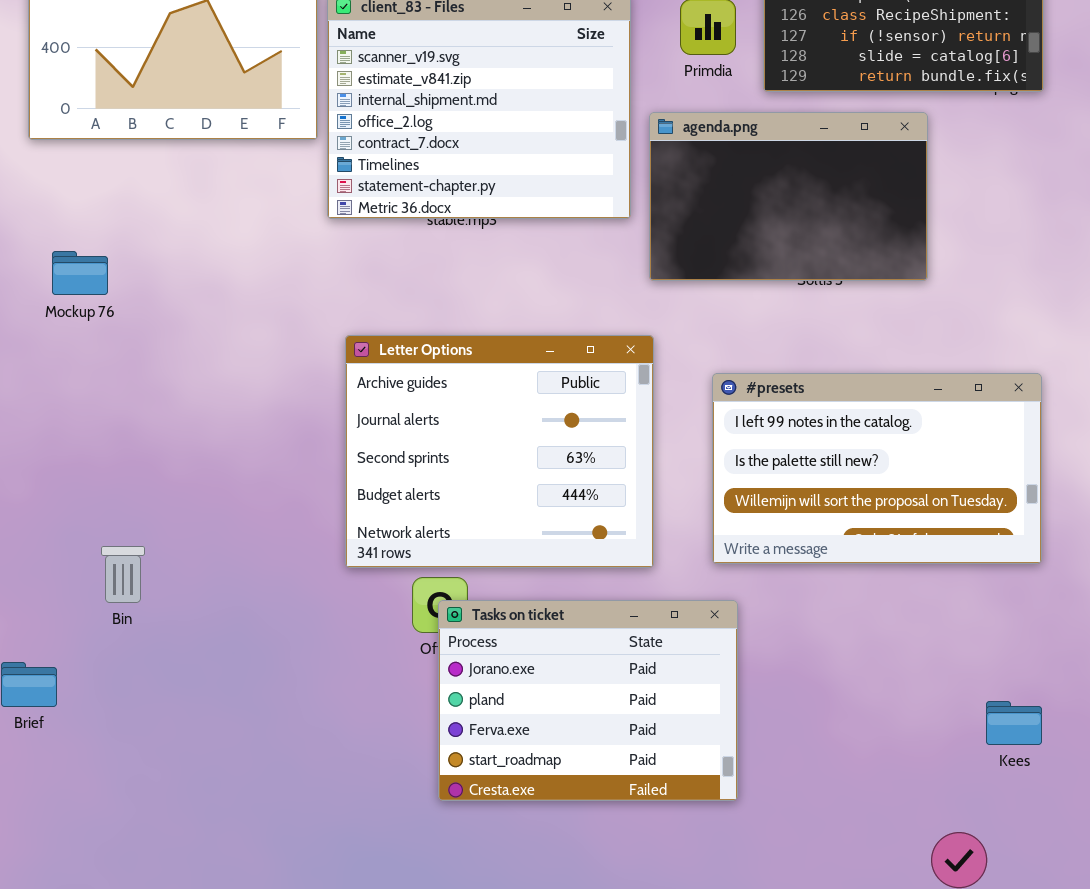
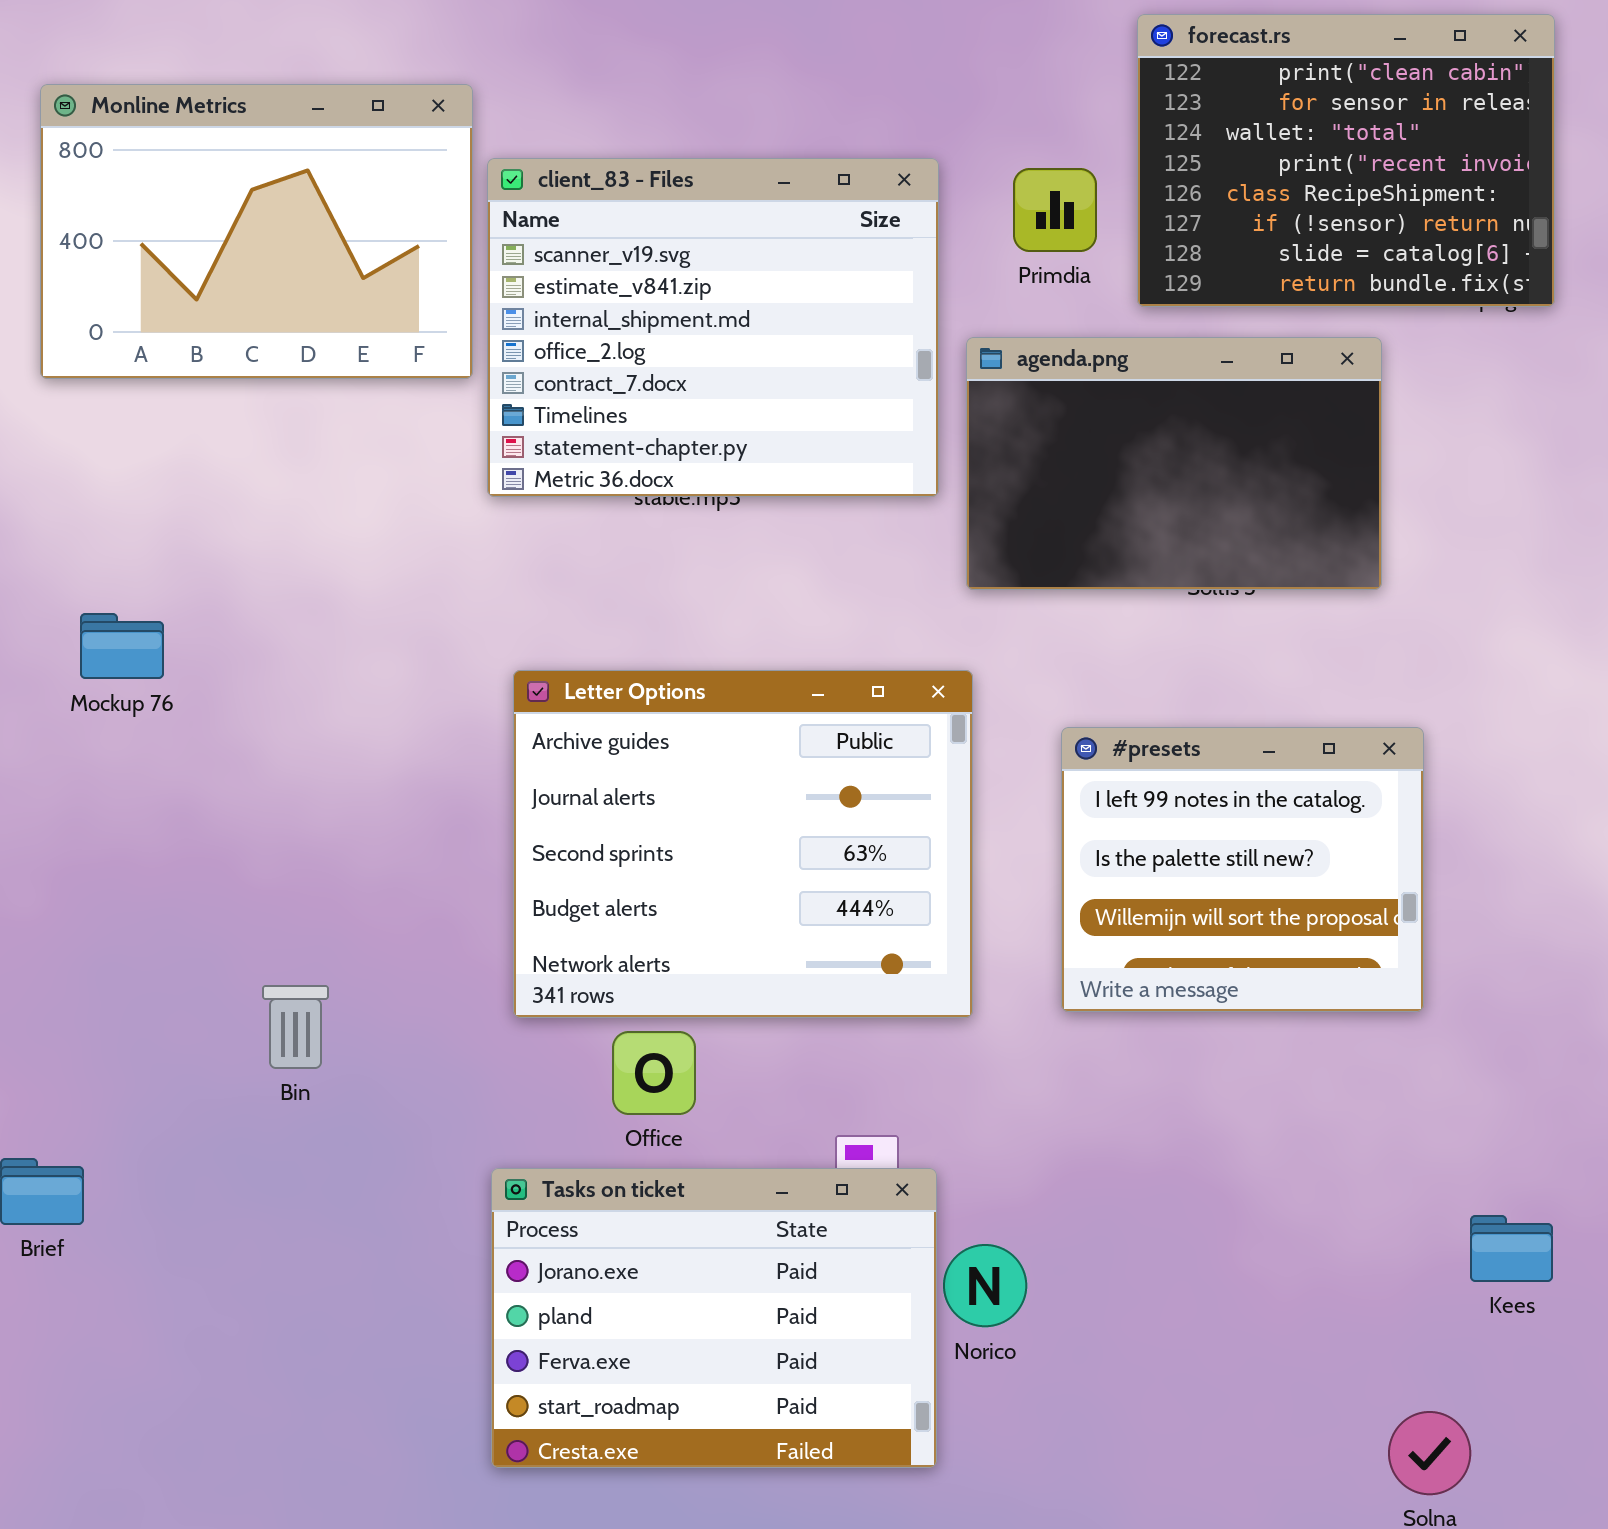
Mockup 76: [52,251,108,295] -> [80,613,164,679], moved
#presets: [712,373,1042,564] -> [1061,727,1424,1012], resized
Bin: [101,546,145,603] -> [262,985,329,1069], moved
Tasks on ticket: [438,600,738,801] -> [491,1168,937,1468], moved

